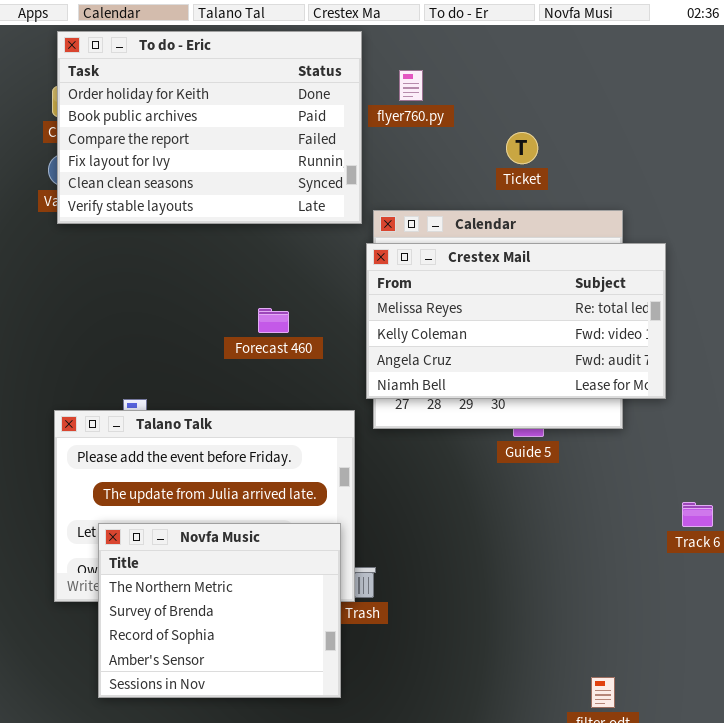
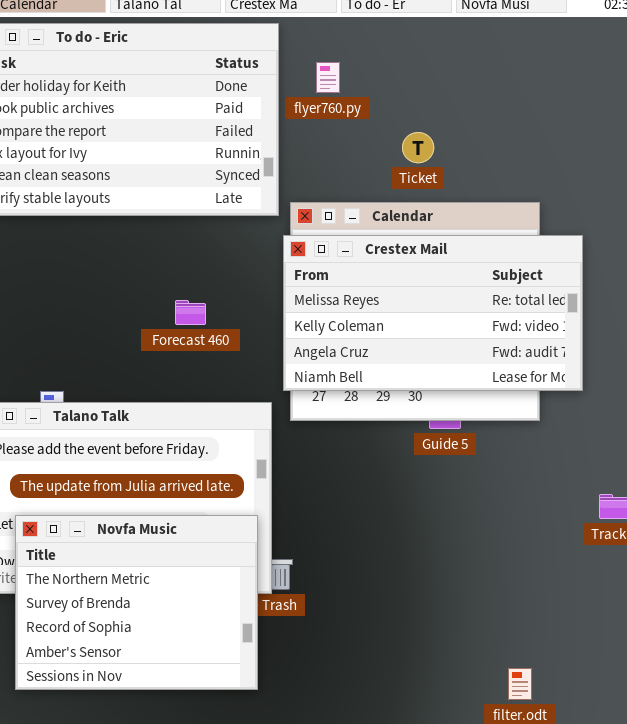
Ticket: [506,132,538,164] -> [402,132,434,163], moved

